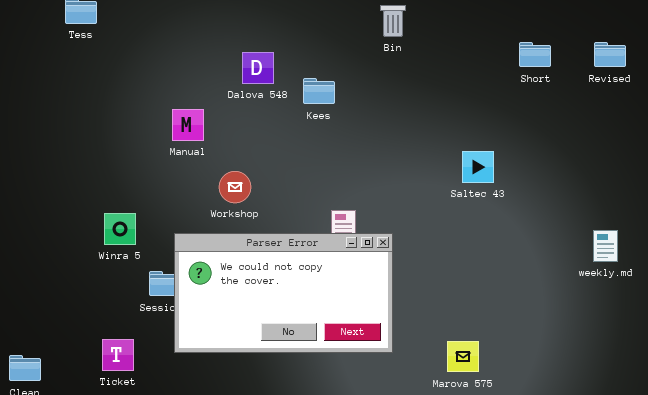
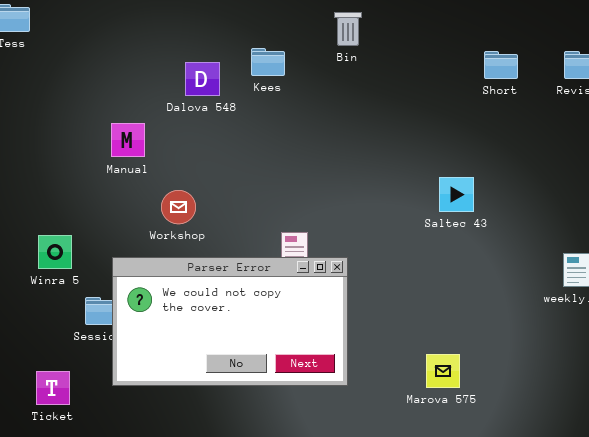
Kees: [303,78,335,104] -> [251,48,285,76], moved
Saltec 43: [462,151,494,183] -> [439,177,474,212], moved
Marova 575: [447,341,479,372] -> [426,354,460,388], moved

